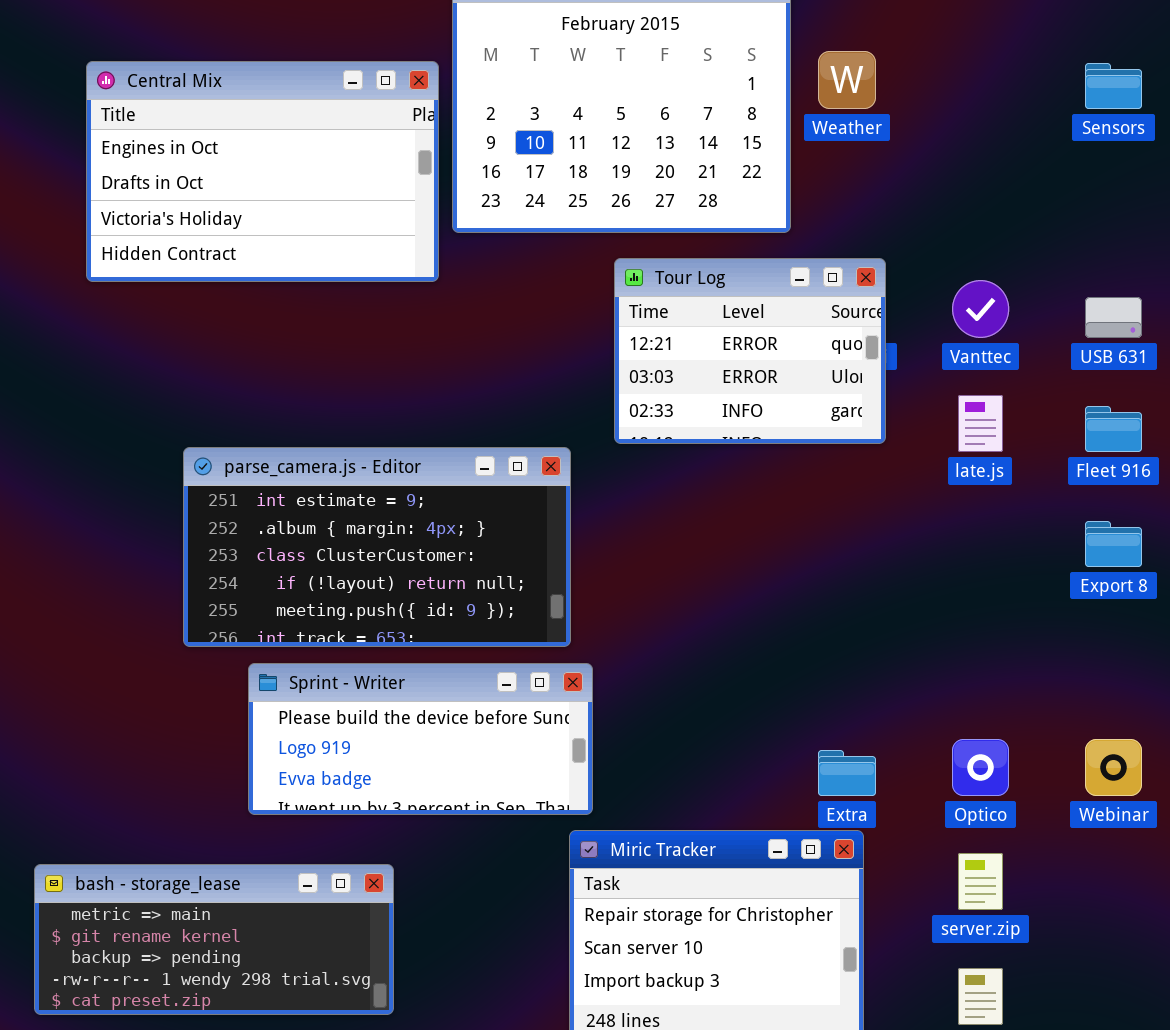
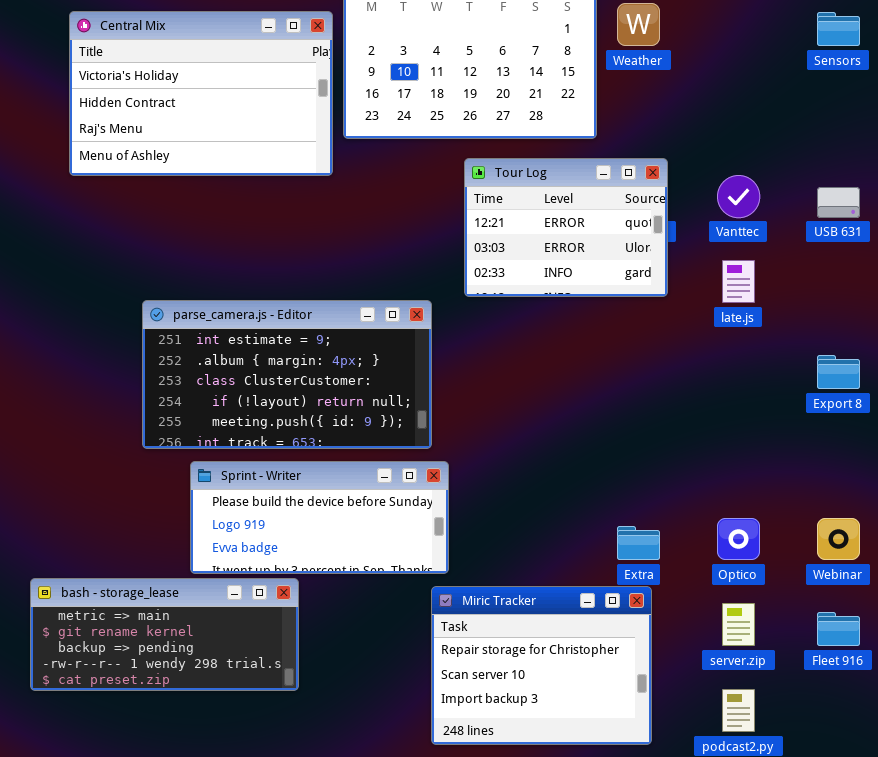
Central Mix: [86,61,439,282] -> [69,11,333,176], scrolled down 2 rows
Fleet 916: [1085,406,1142,452] -> [817,612,860,646], moved
bash - storage_lease: [34,864,394,1015] -> [30,578,299,691], moved

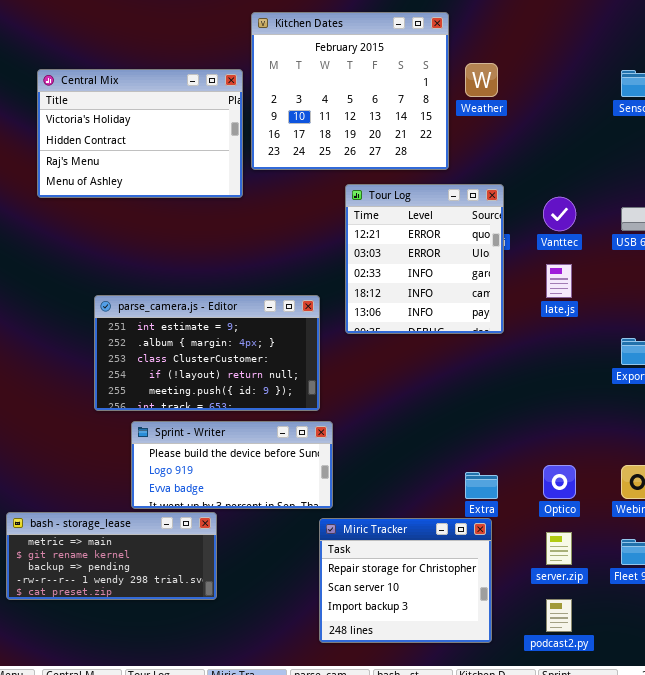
Tour Log: [464,158,668,297] -> [345,184,504,334], resized

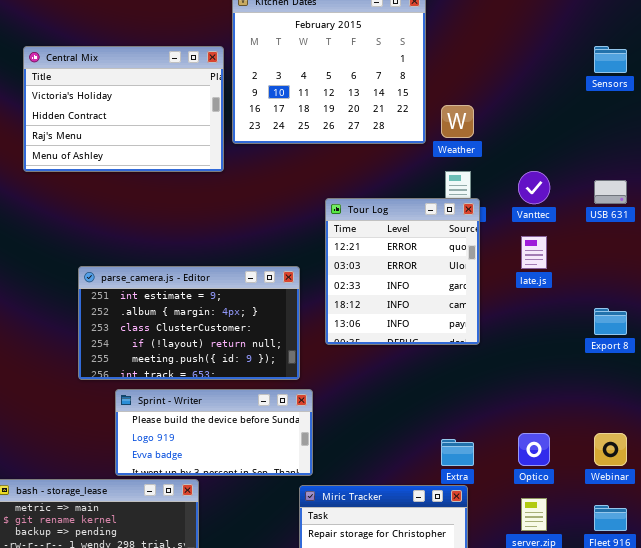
Weather: [465,63,498,97] -> [441,105,474,138], moved
Tour Log: [345,184,504,334] -> [325,198,480,345], moved

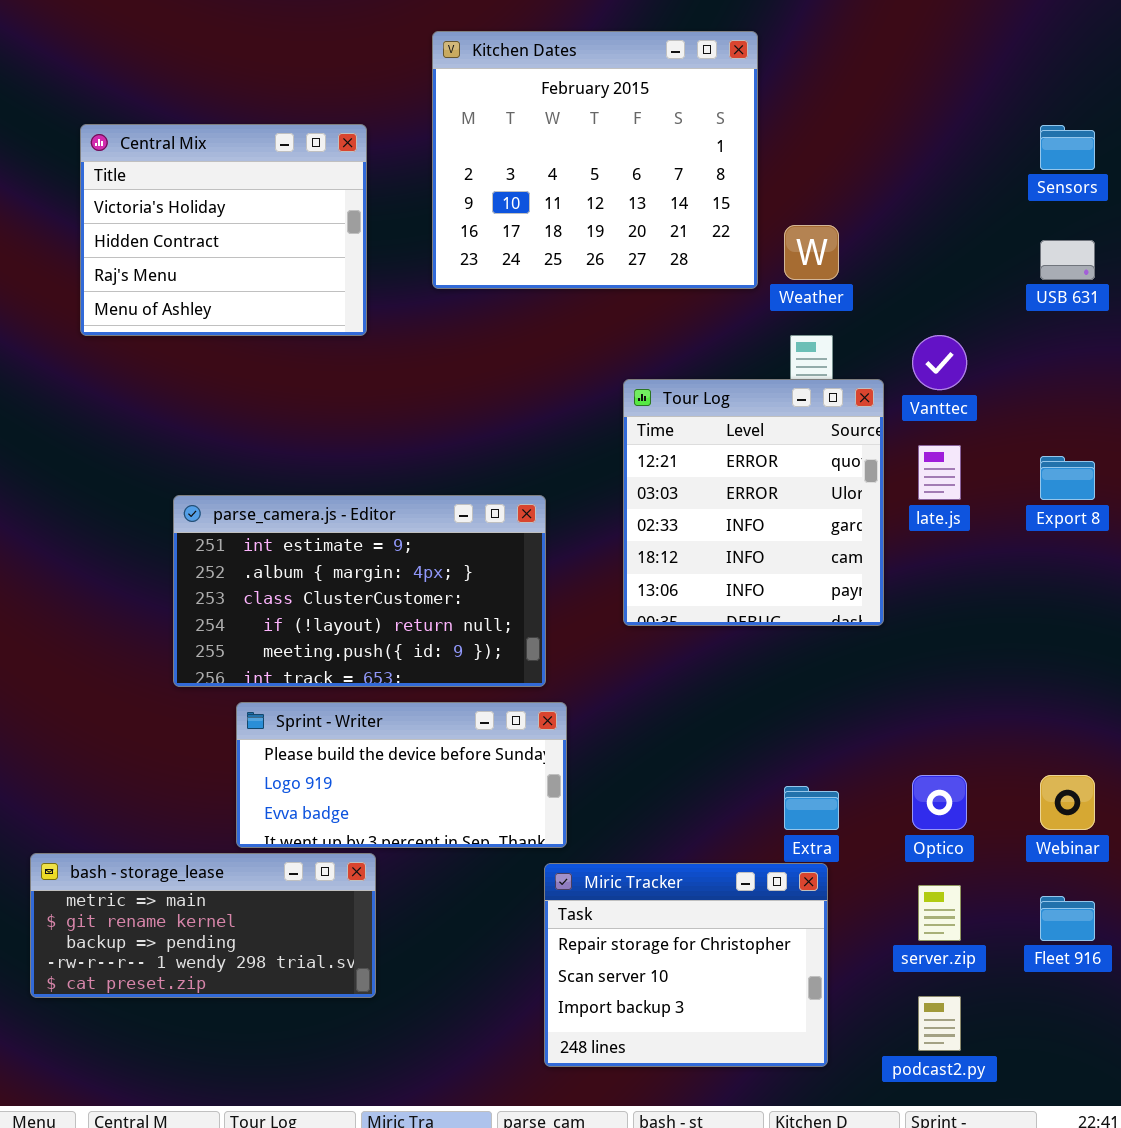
Central Mix: [23,46,224,172] -> [80,124,367,336], resized
USB 631: [594,180,627,204] -> [1040,240,1095,280], moved
Tour Log: [325,198,480,345] -> [623,379,884,626], moved
Export 8: [594,308,627,335] -> [1040,456,1095,500], moved

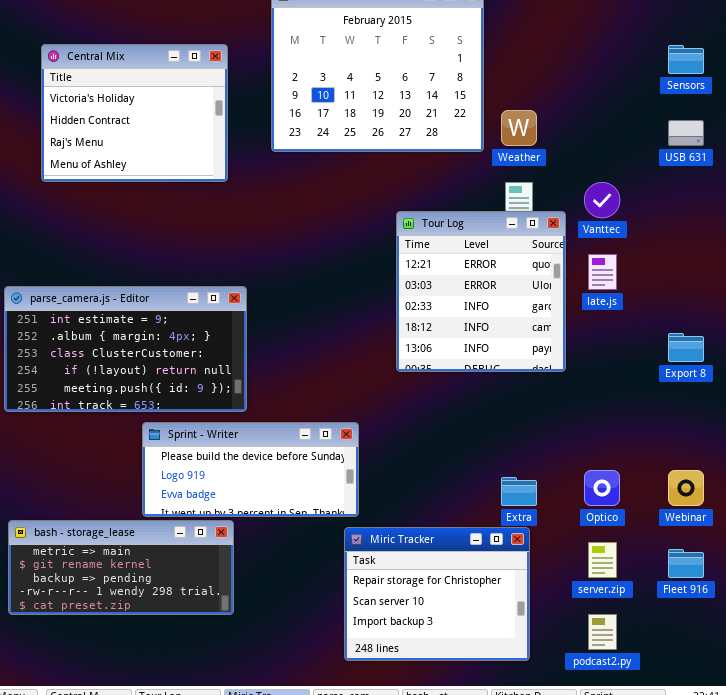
Export 8: [1040,456,1095,500] -> [668,333,704,362], moved
parse_camera.js - Editor: [173,495,546,687] -> [4,286,247,412], moved

